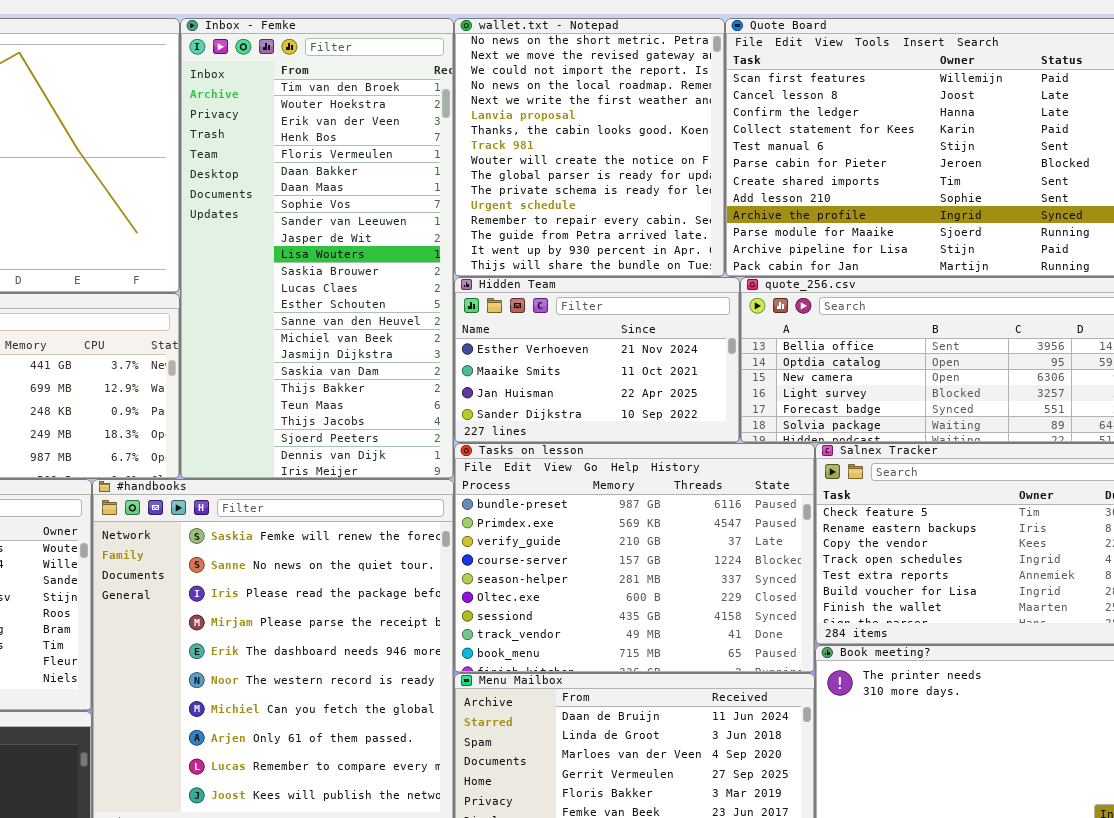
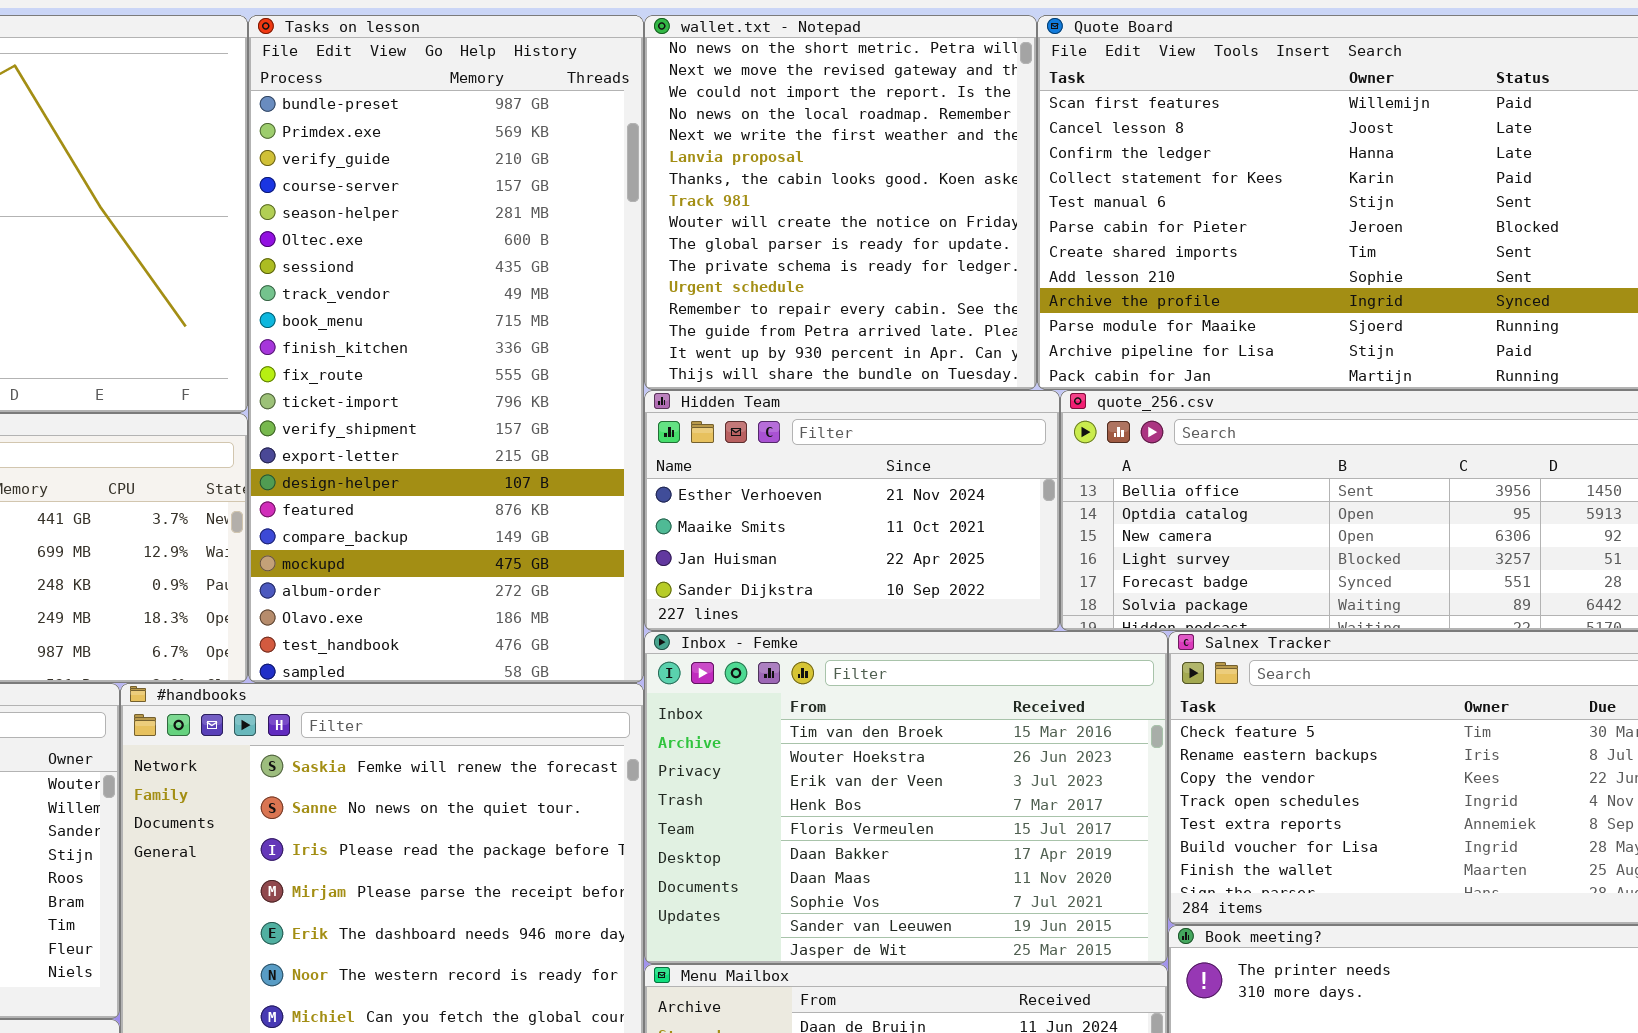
Inbox - Femke: [180,18,454,479] -> [644,631,1168,964], moved, resized
Tasks on lesson: [454,443,815,673] -> [248,15,644,683], moved, resized

